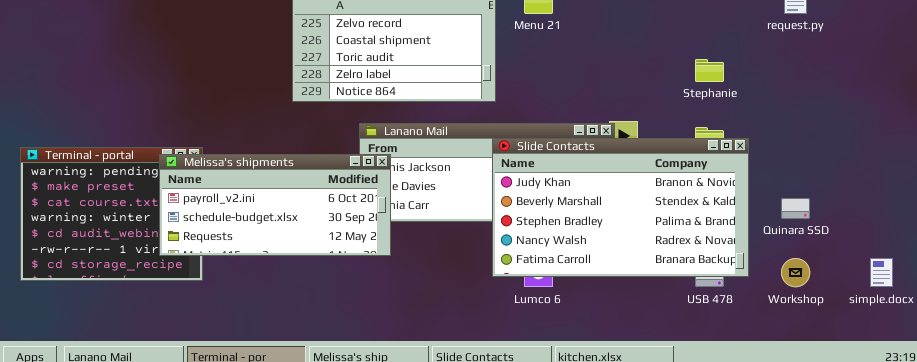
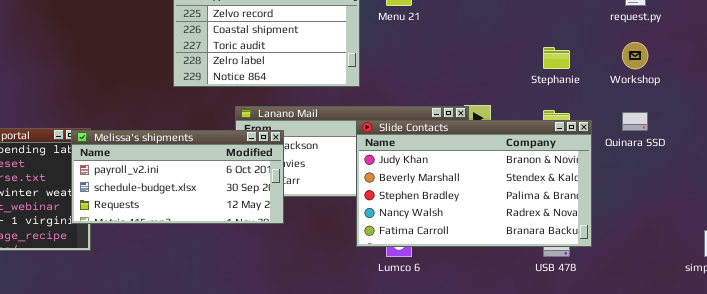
Melissa's shipments: [159,154,391,256] -> [71,130,284,224], moved
Quinara SSD: [781,198,810,219] -> [622,112,648,131], moved
Workshop: [781,258,810,287] -> [622,42,648,69], moved

